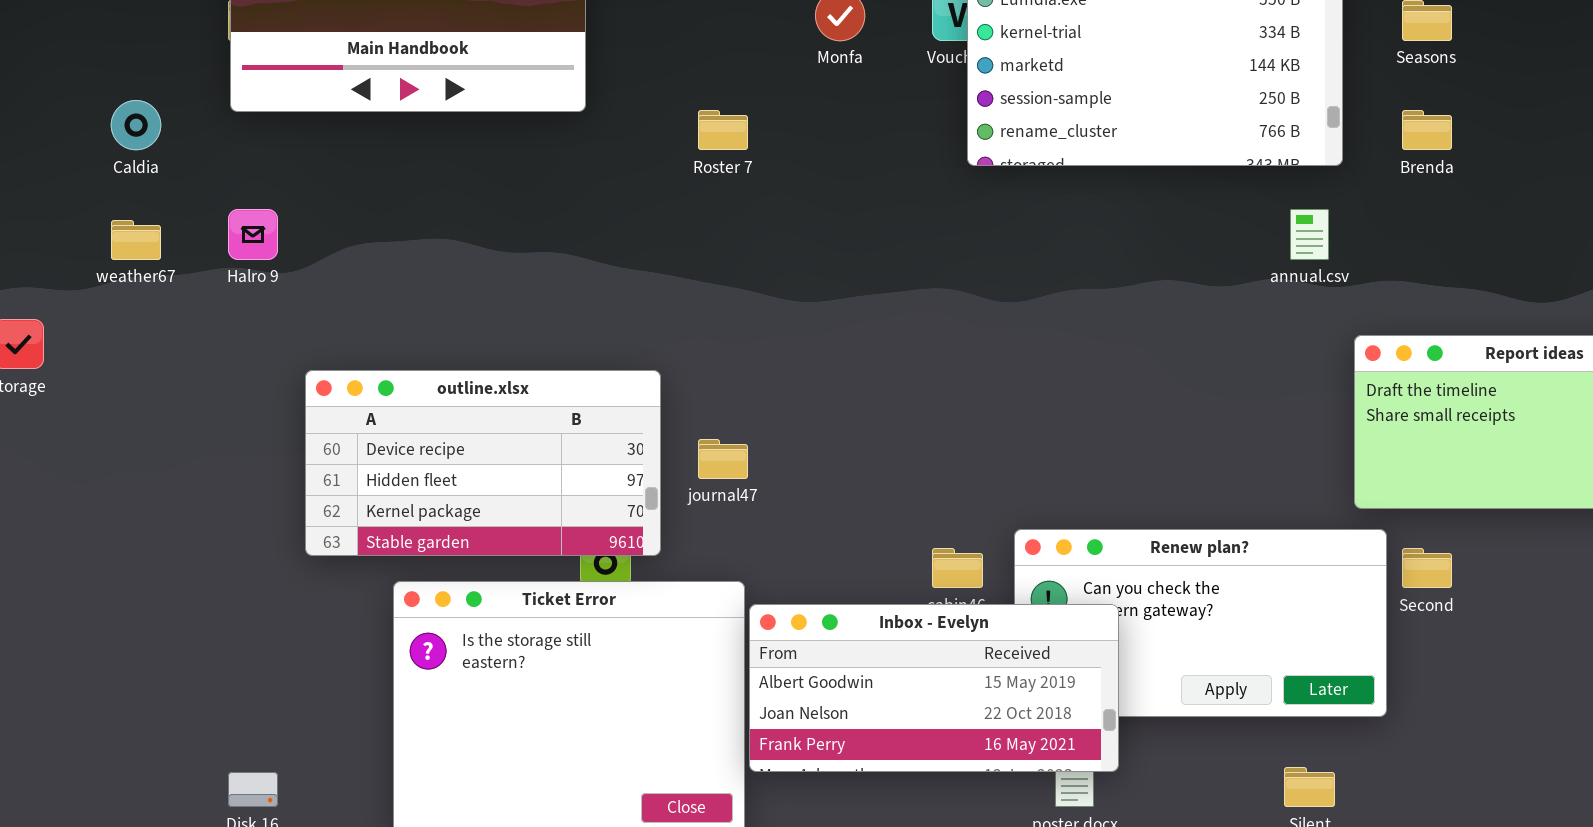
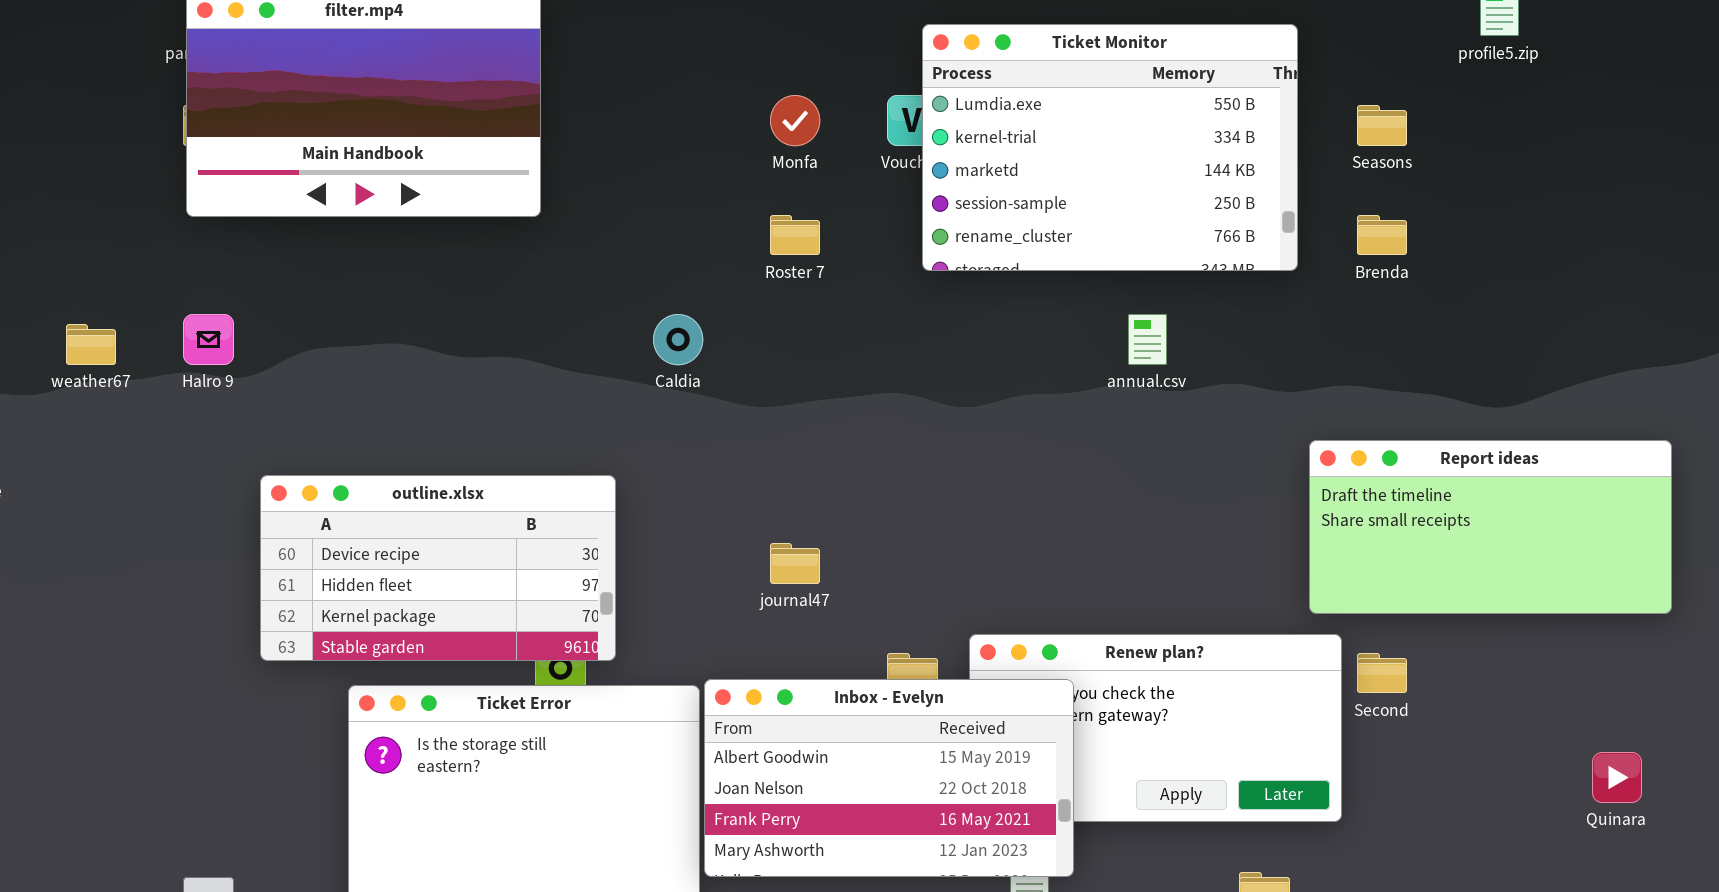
Caldia: [111,100,161,150] -> [653,314,703,365], moved
Roster 7: [698,110,748,150] -> [770,215,820,255], moved
annual.csv: [1290,209,1329,260] -> [1128,314,1167,365], moved
journal47: [698,439,748,479] -> [770,543,820,584], moved
Inbox - Evelyn: [749,604,1119,772] -> [704,679,1074,877], resized

